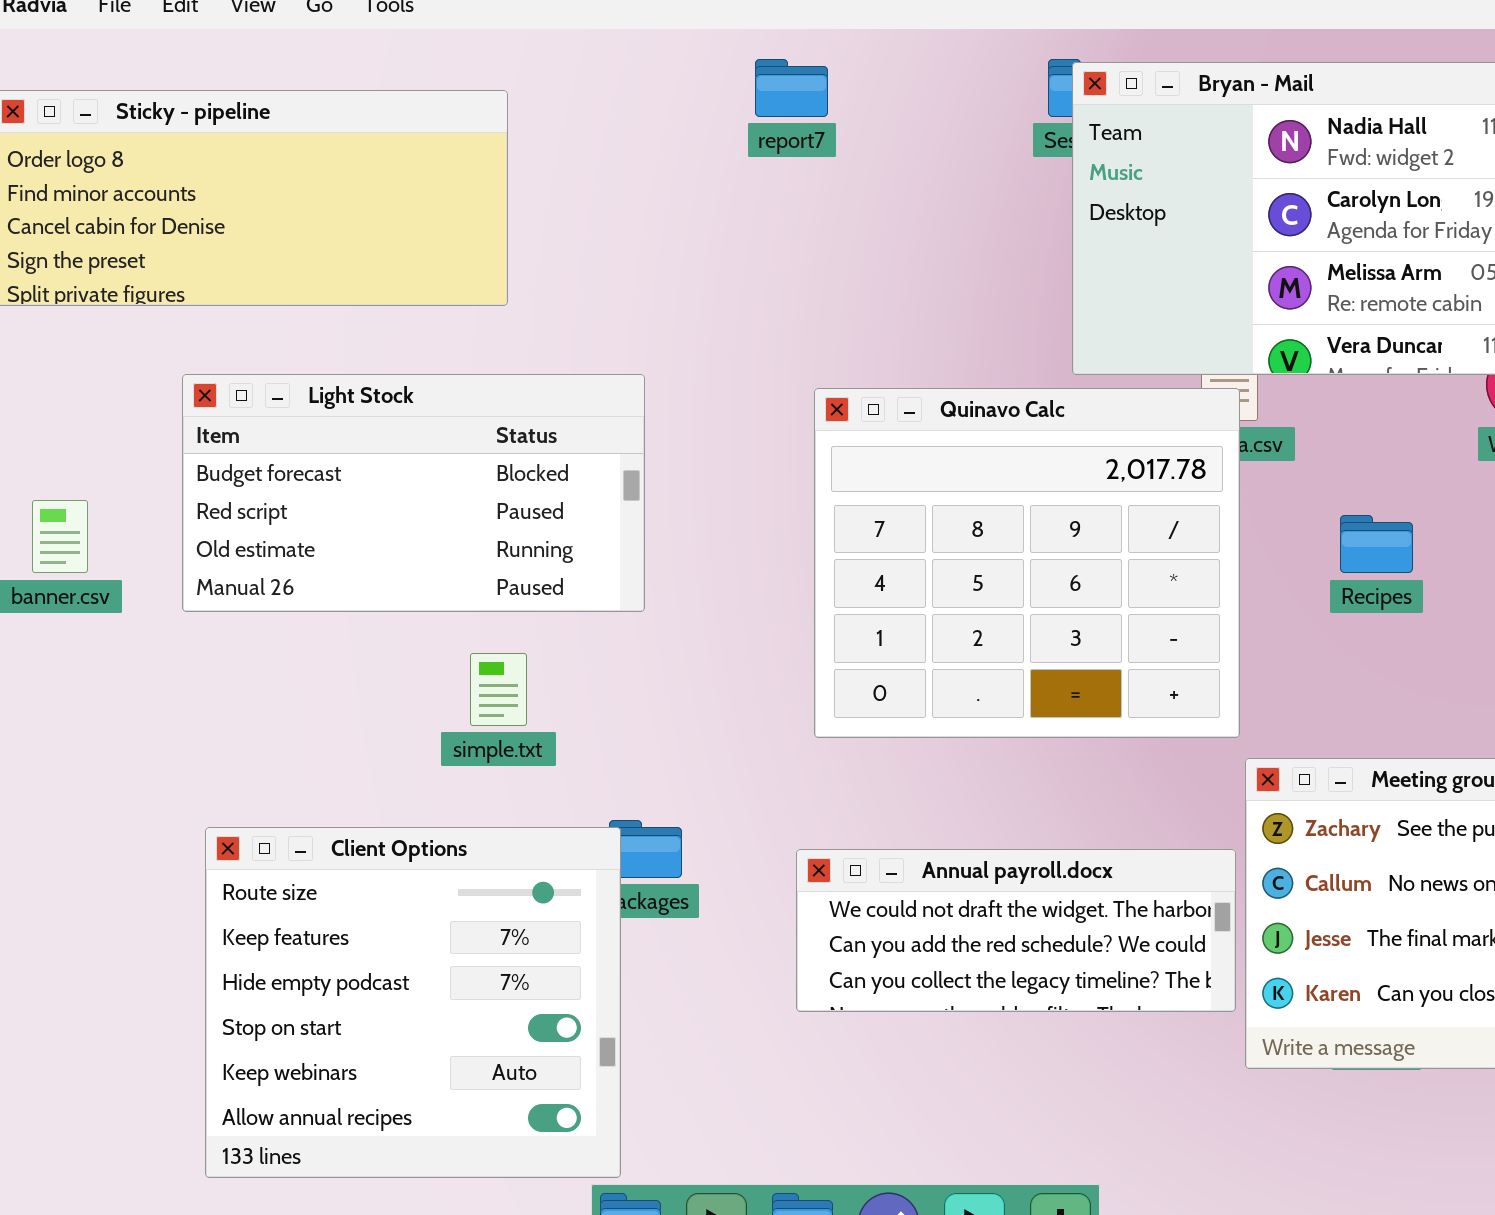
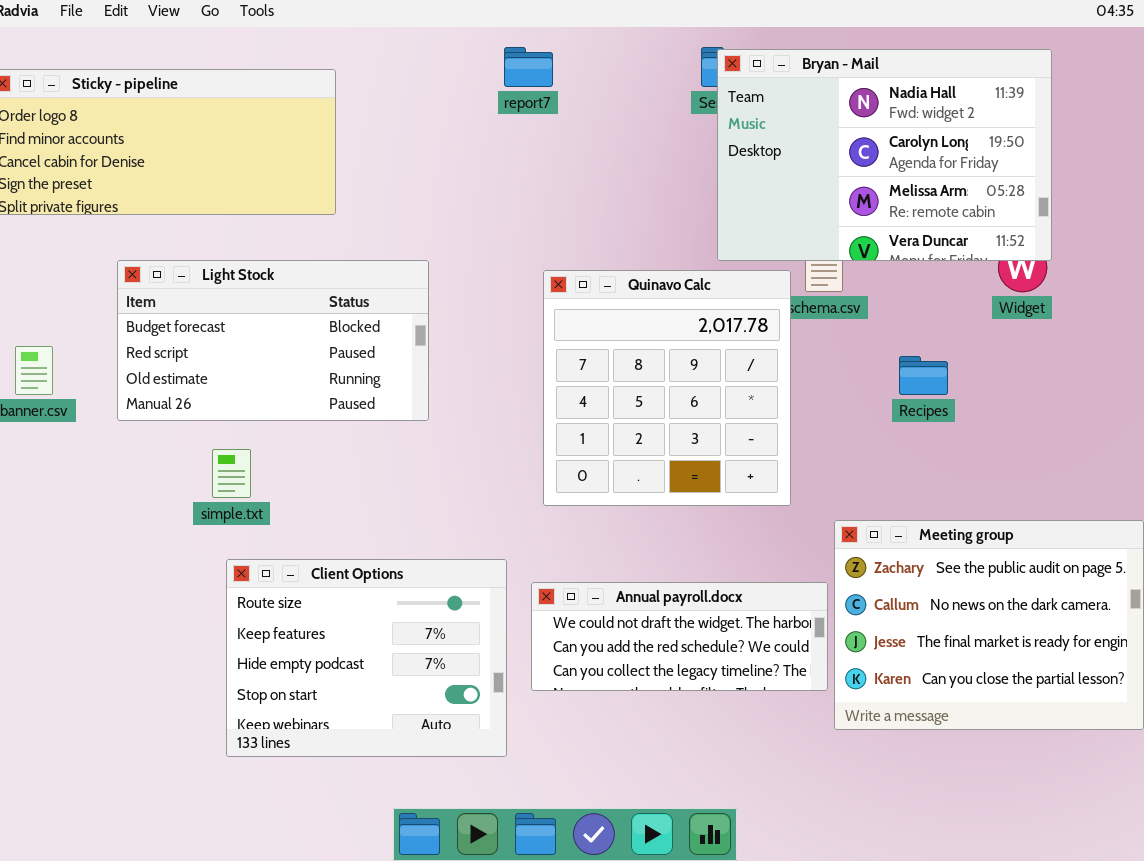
Quinavo Calc: [814,388,1240,738] -> [543,270,791,506], resized
simple.txt: [470,653,527,726] -> [212,449,251,498], moved
Client Options: [205,827,621,1178] -> [226,559,507,757], moved, resized

